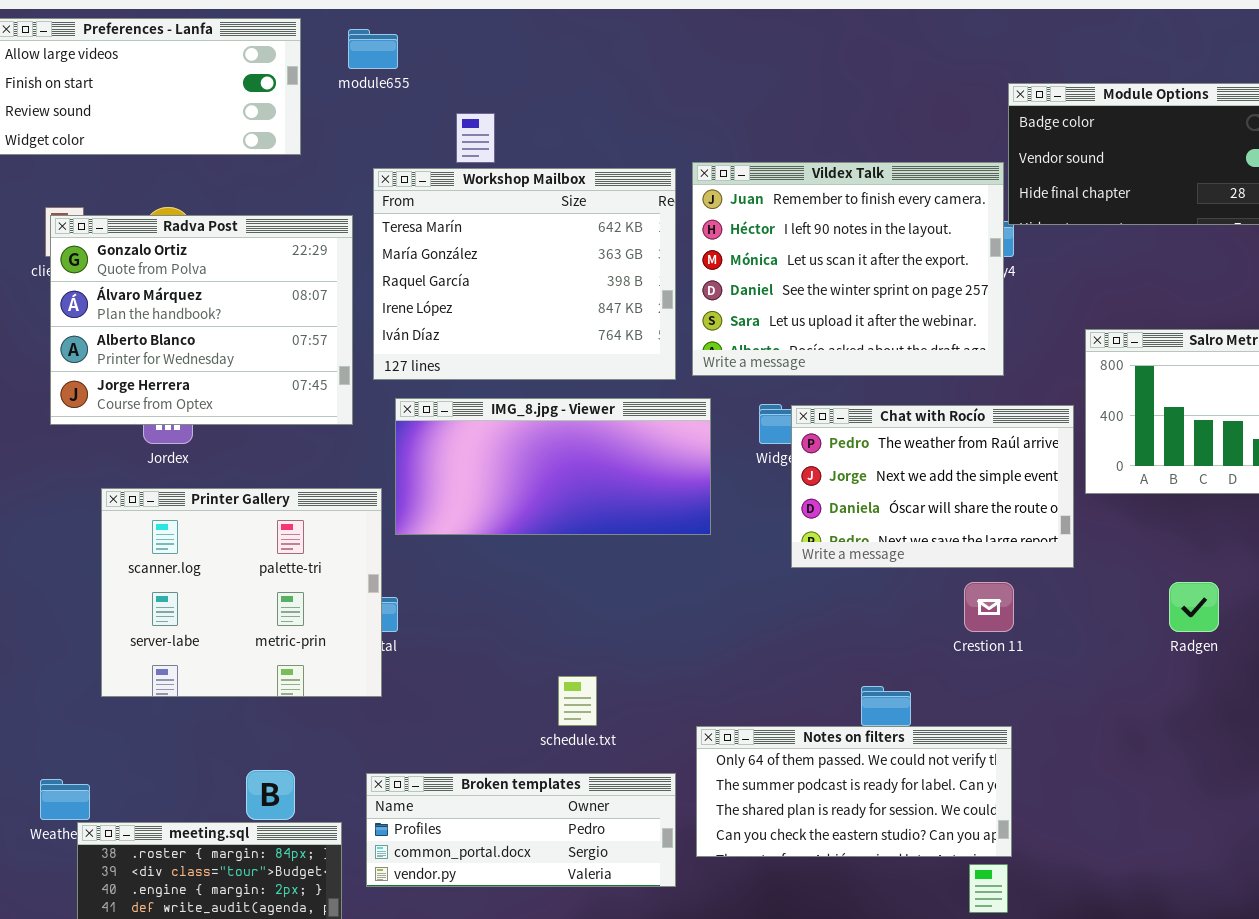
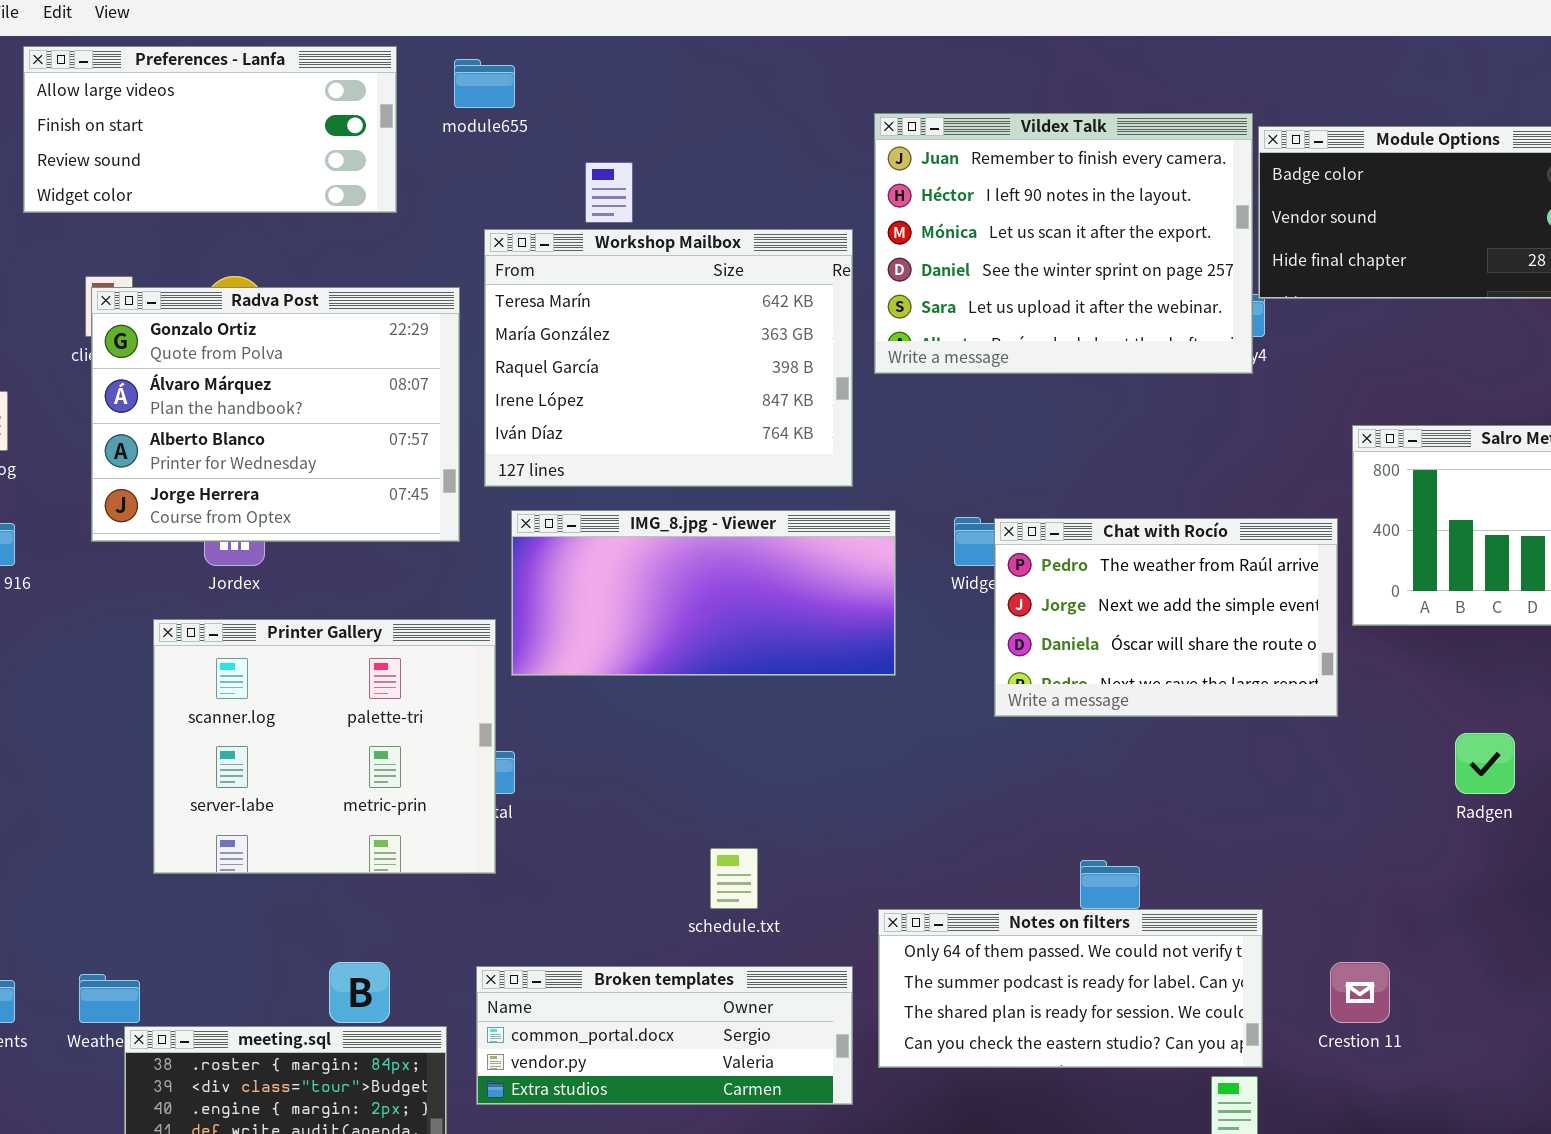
Vildex Talk: [692,162,1004,376] -> [874,113,1253,374], moved
Crestion 11: [964,582,1014,632] -> [1330,962,1390,1023], moved
Broken templates: [366,773,676,887] -> [476,966,853,1105], scrolled down 1 row

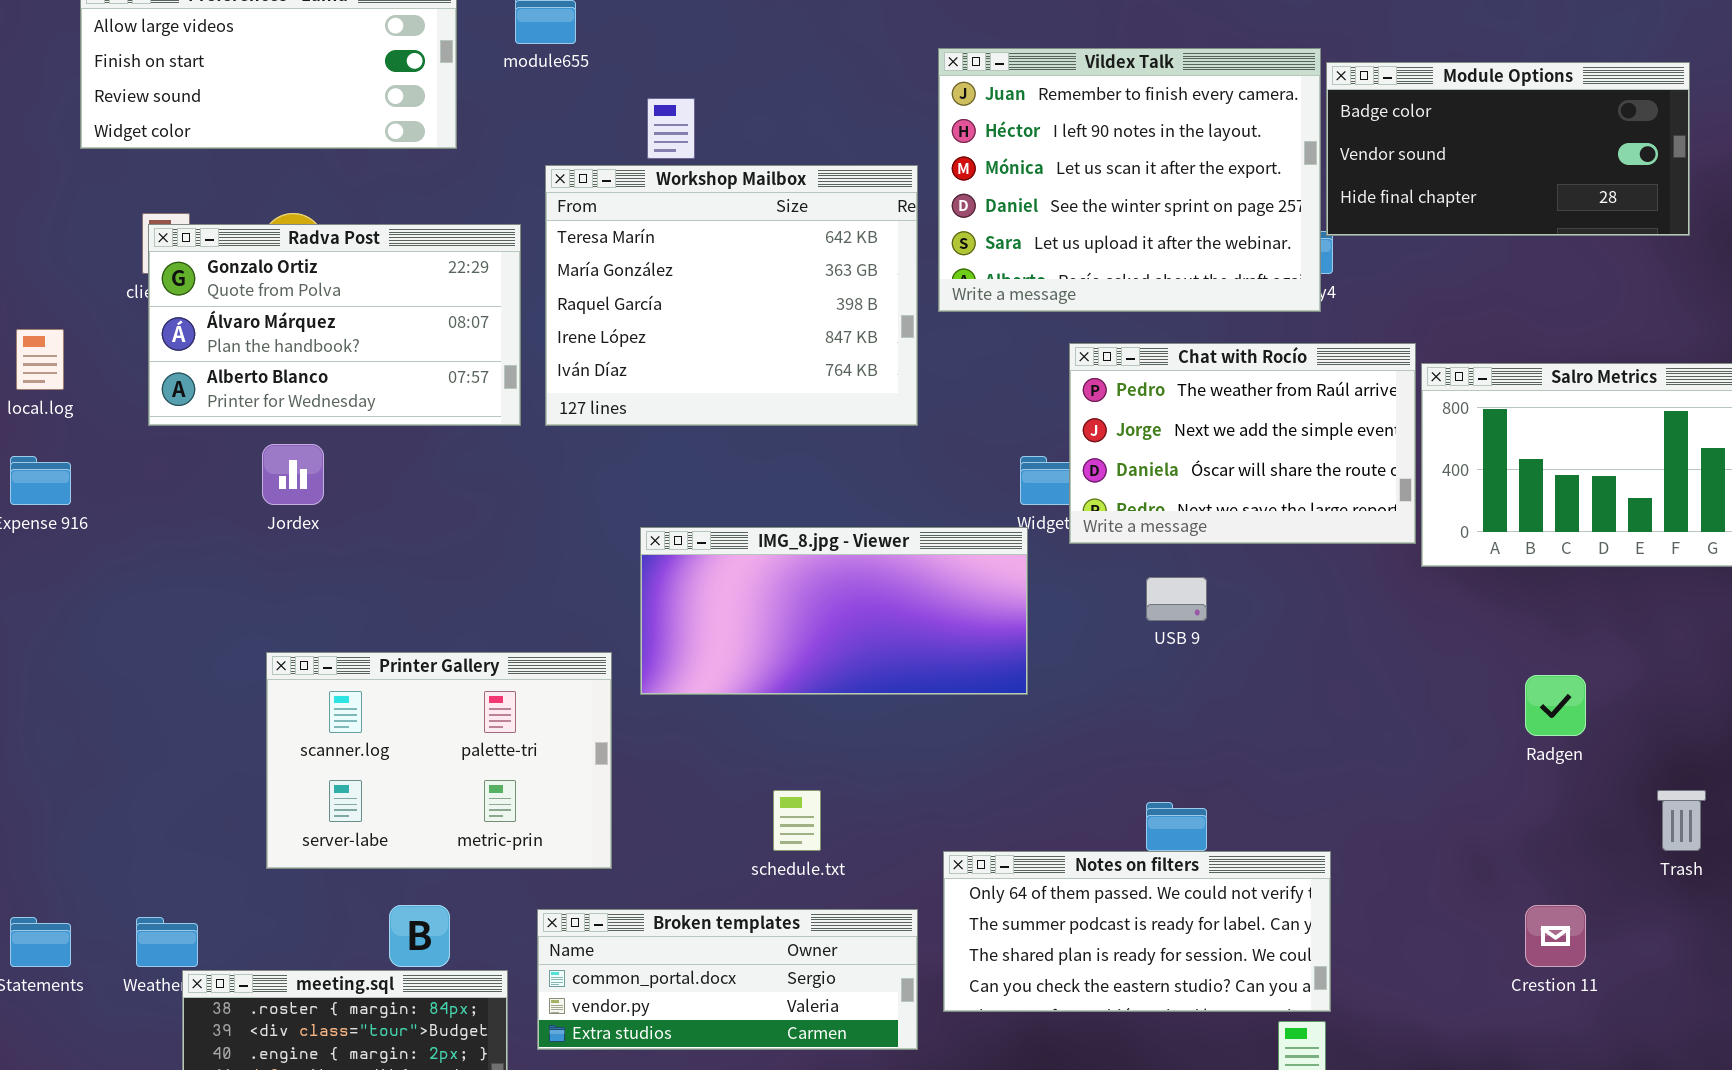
Radva Post: [91,287,460,542] -> [148,224,521,426], resized
IMG_8.jpg - Viewer: [511,510,896,676] -> [640,527,1028,695], moved
Chat with Rocío: [994,518,1338,717] -> [1069,343,1416,544], moved
Printer Gallery: [153,619,496,874] -> [266,652,612,869], moved, resized
Crestion 11: [1330,962,1390,1023] -> [1525,905,1586,967], moved

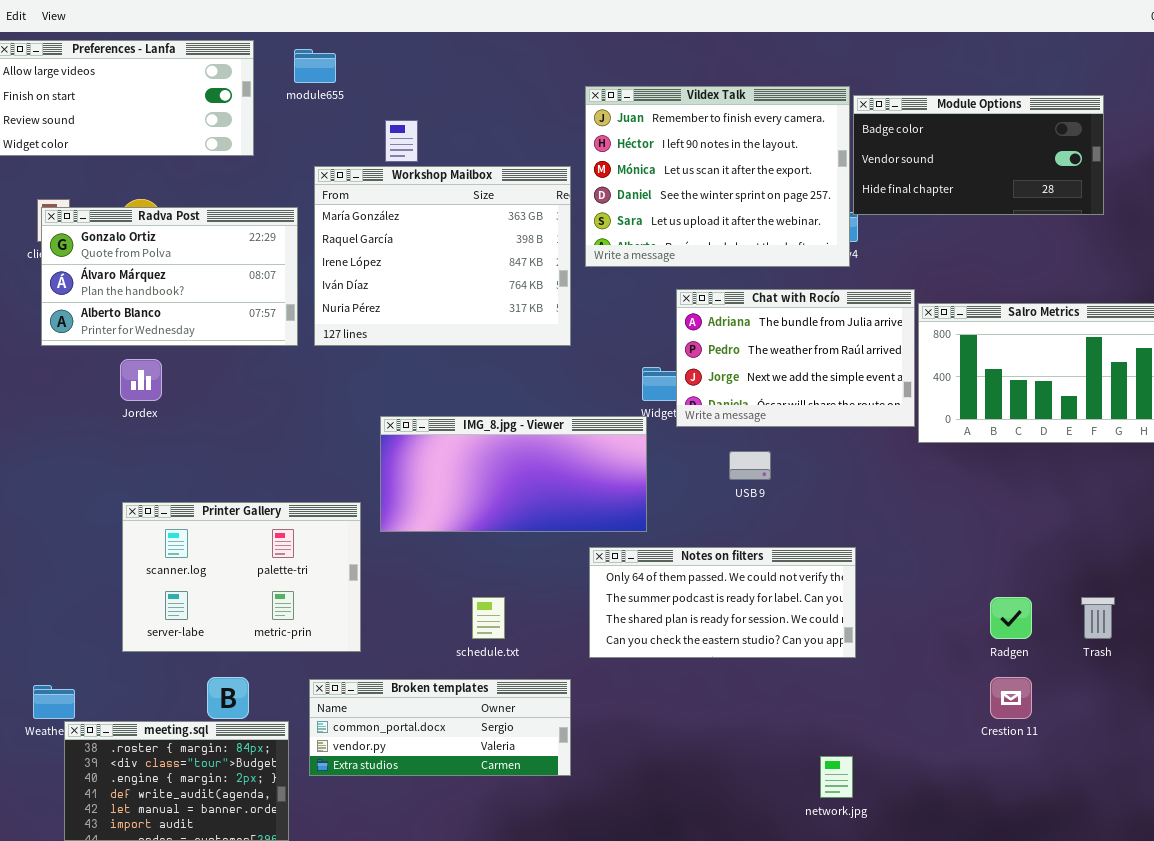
Workshop Mailbox: [545,165,918,426] -> [314,166,571,346], scrolled down 1 row
Chat with Rocío: [1069,343,1416,544] -> [676,289,915,427], scrolled up 1 row
Radgen: [1525,675,1586,736] -> [990,597,1032,639], moved
Notes on filters: [943,851,1331,1012] -> [589,547,856,658], moved

